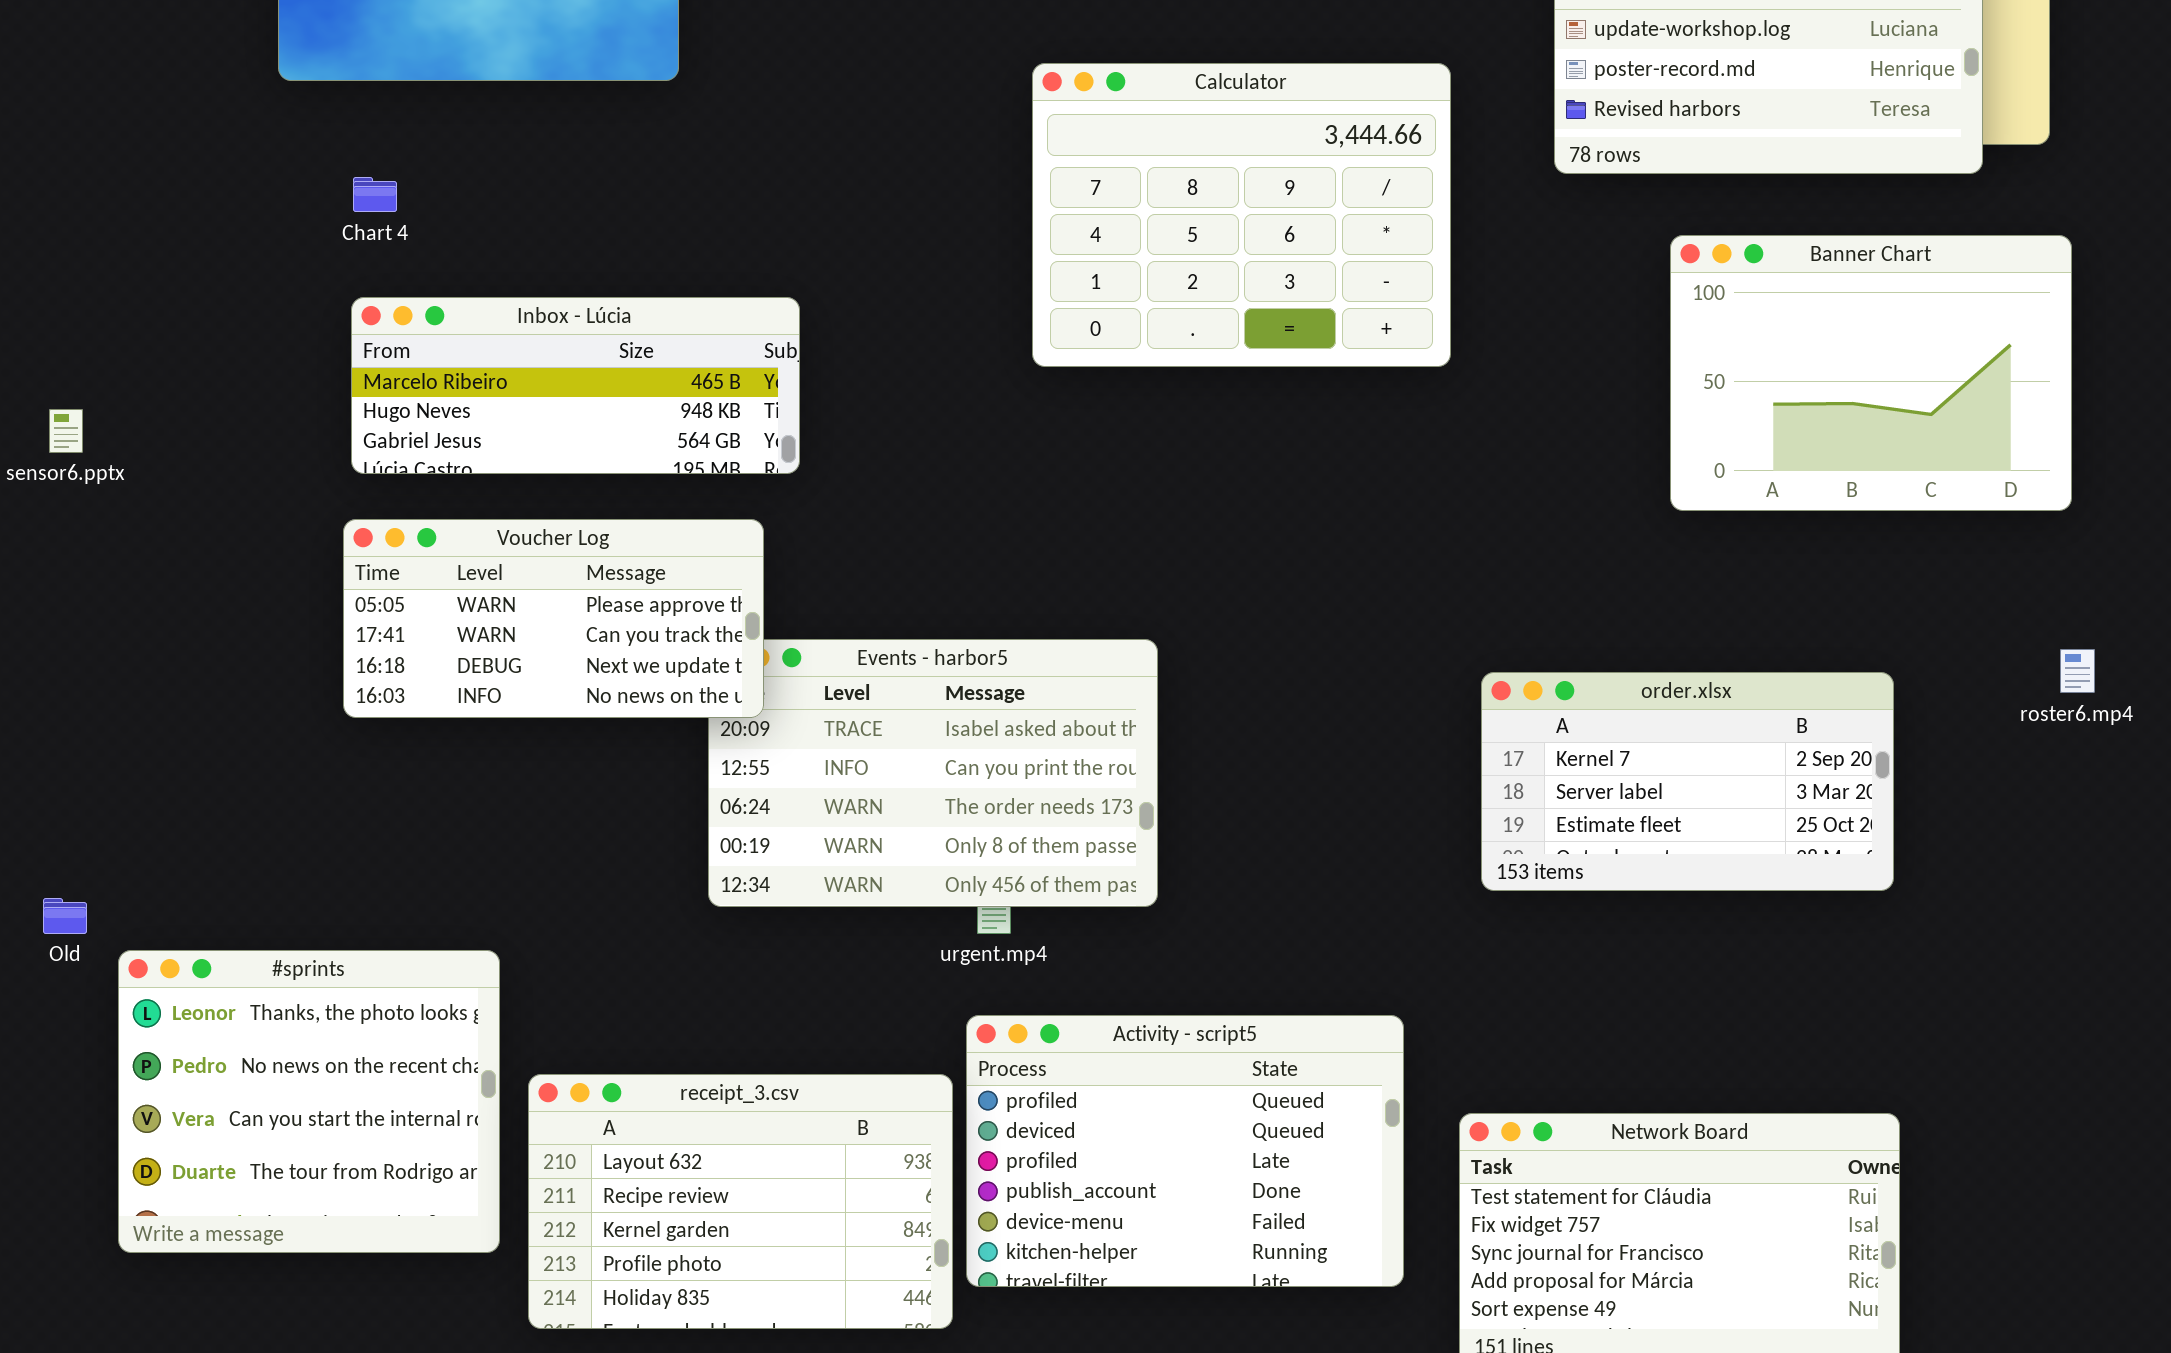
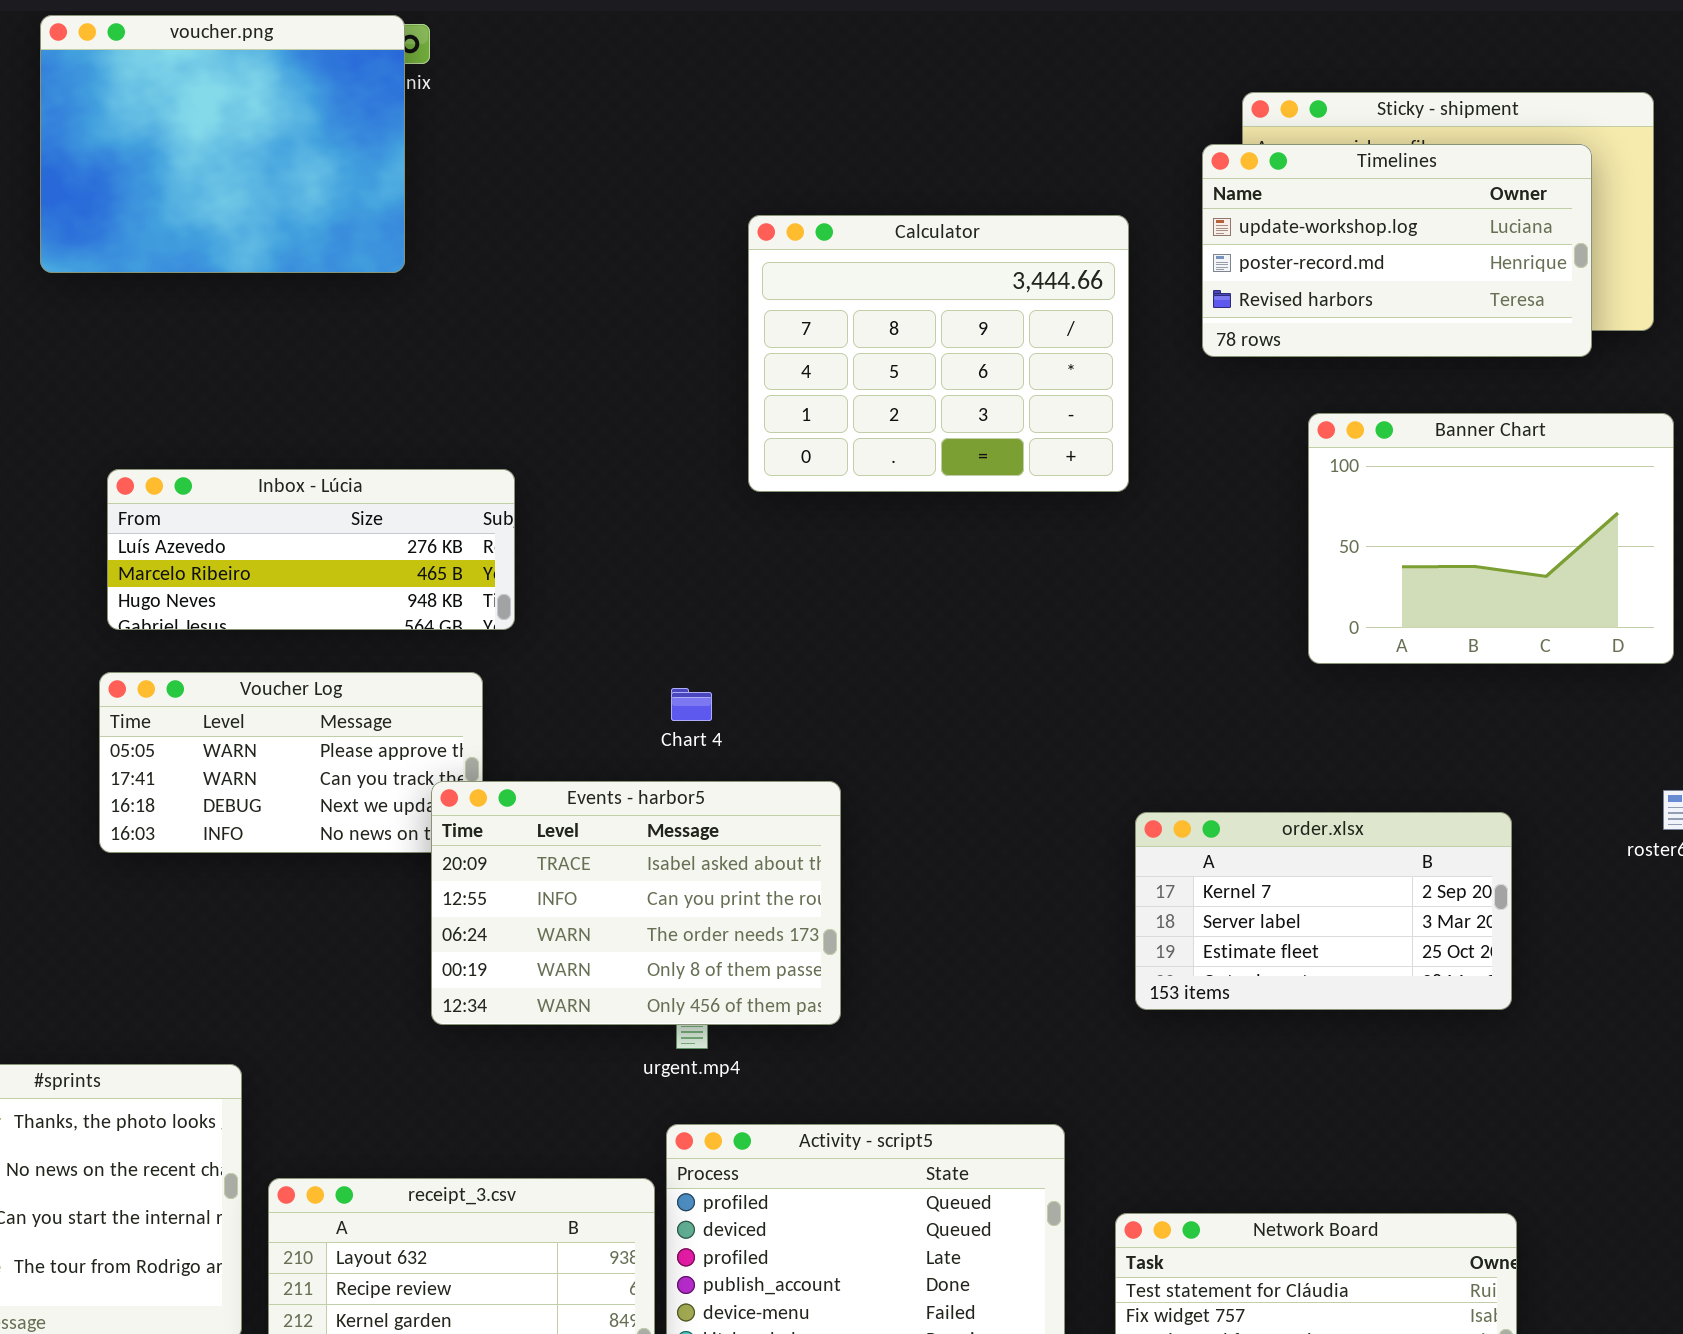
Calculator: [1032,63,1451,367] -> [748,215,1129,492], moved
Chart 4: [353,177,397,212] -> [671,688,712,721], moved
Inbox - Lúcia: [351,297,800,474] -> [107,469,515,630], scrolled up 1 row
Events - harbor5: [708,639,1158,907] -> [431,781,841,1025], raised

